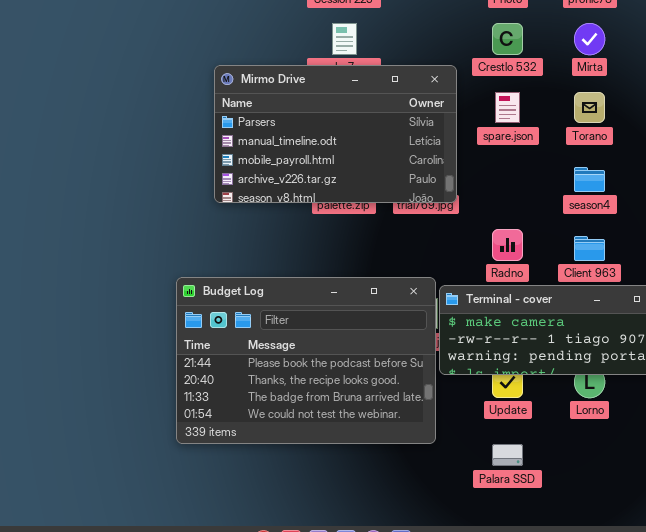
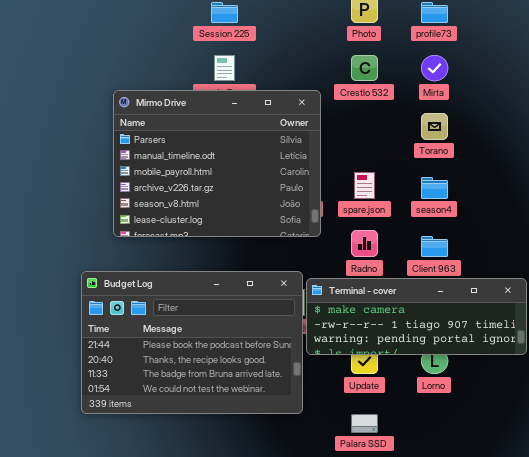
Mirmo Drive: [214,65,457,203] -> [113,90,321,237], resized
spare.json: [495,92,520,123] -> [354,172,375,199], moved

